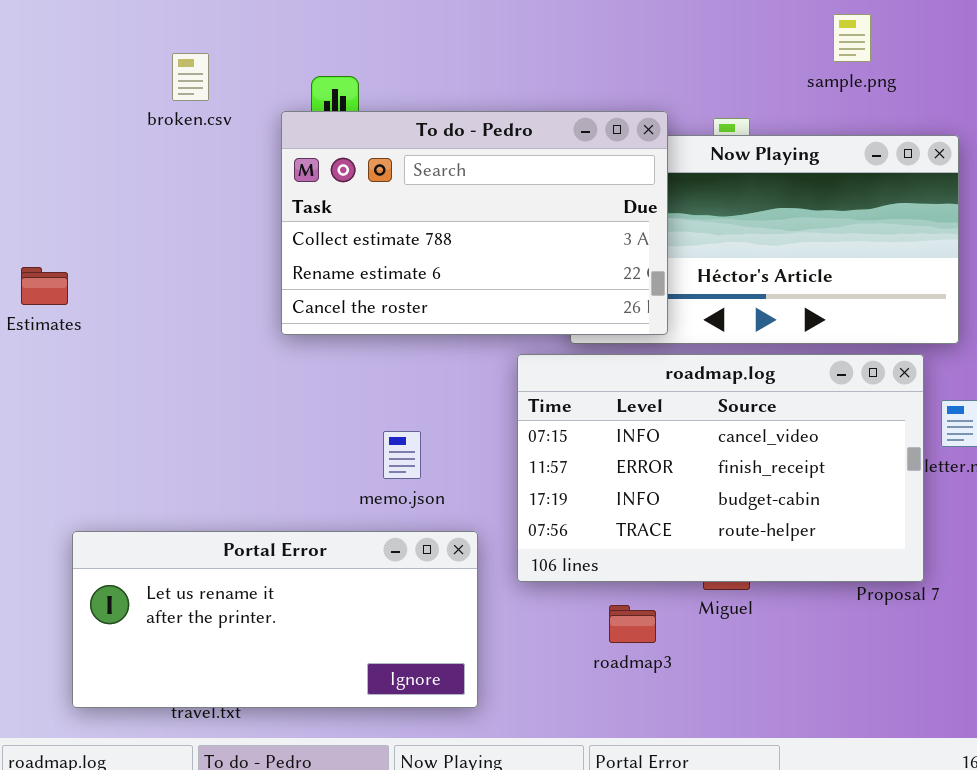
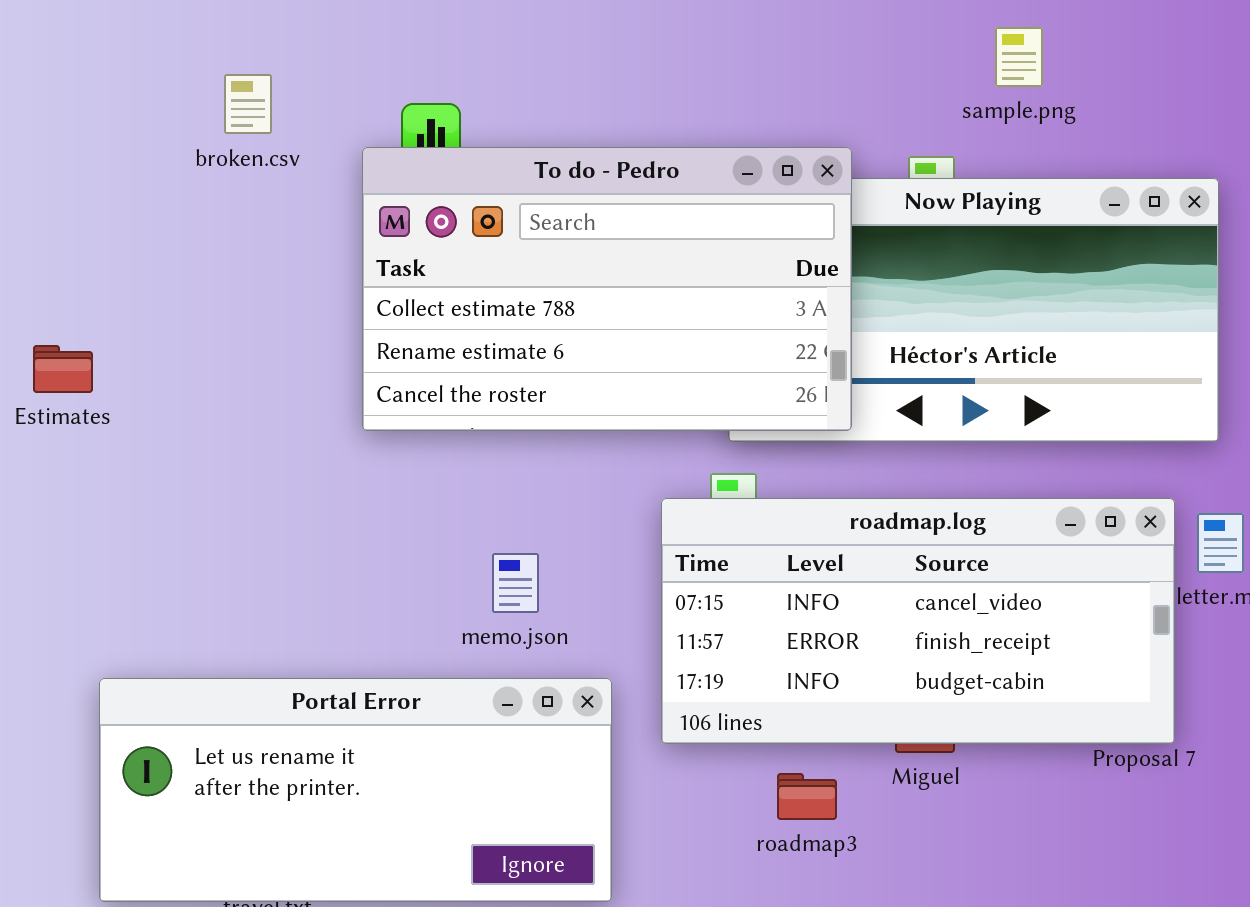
sample.png: [833,14,871,62] -> [995,27,1043,87], moved
roadmap.log: [517,354,924,582] -> [661,498,1175,744], resized

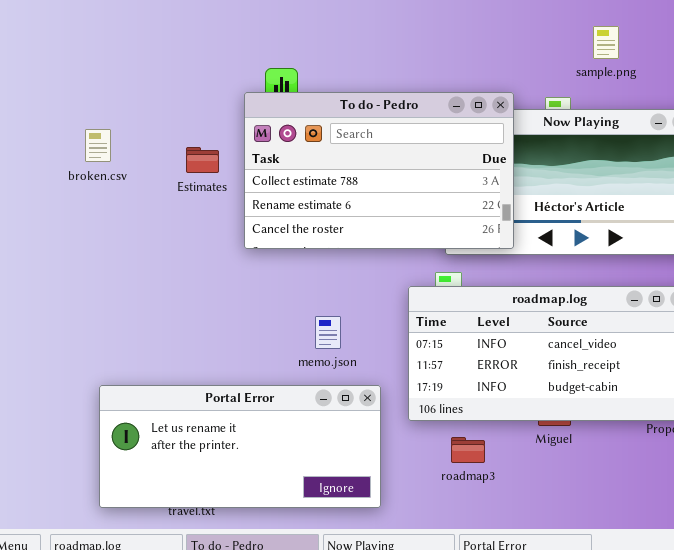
broken.csv: [224,74,272,134] -> [85,129,111,162], moved
Estimates: [33,345,93,393] -> [186,147,219,173], moved
roadmap3: [777,773,837,820] -> [451,437,485,463], moved

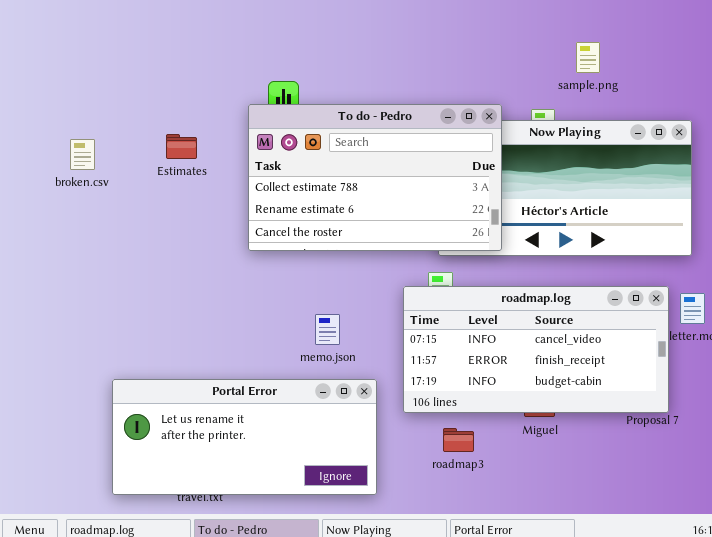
broken.csv: [85,129,111,162] -> [70,139,95,170], moved
Estimates: [186,147,219,173] -> [166,134,197,159], moved

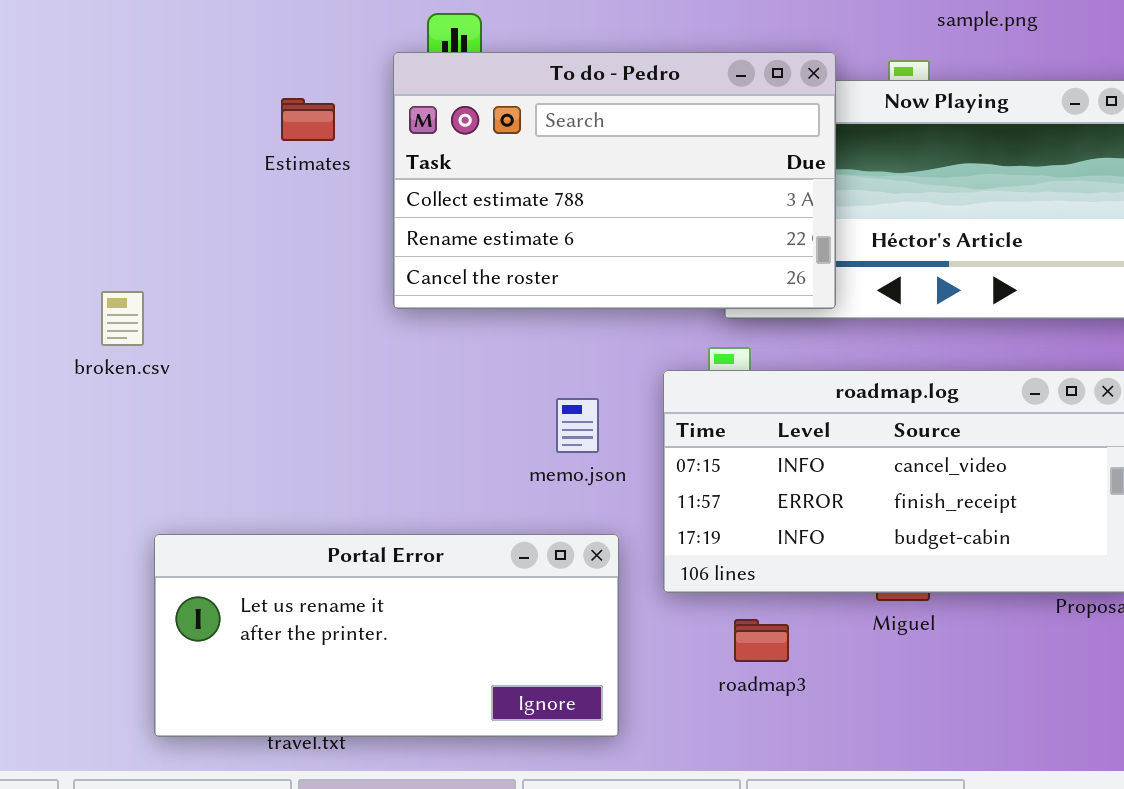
Estimates: [166,134,197,159] -> [281,98,335,141], moved
broken.csv: [70,139,95,170] -> [101,291,144,346], moved
memo.json: [315,314,340,345] -> [556,398,599,453], moved

